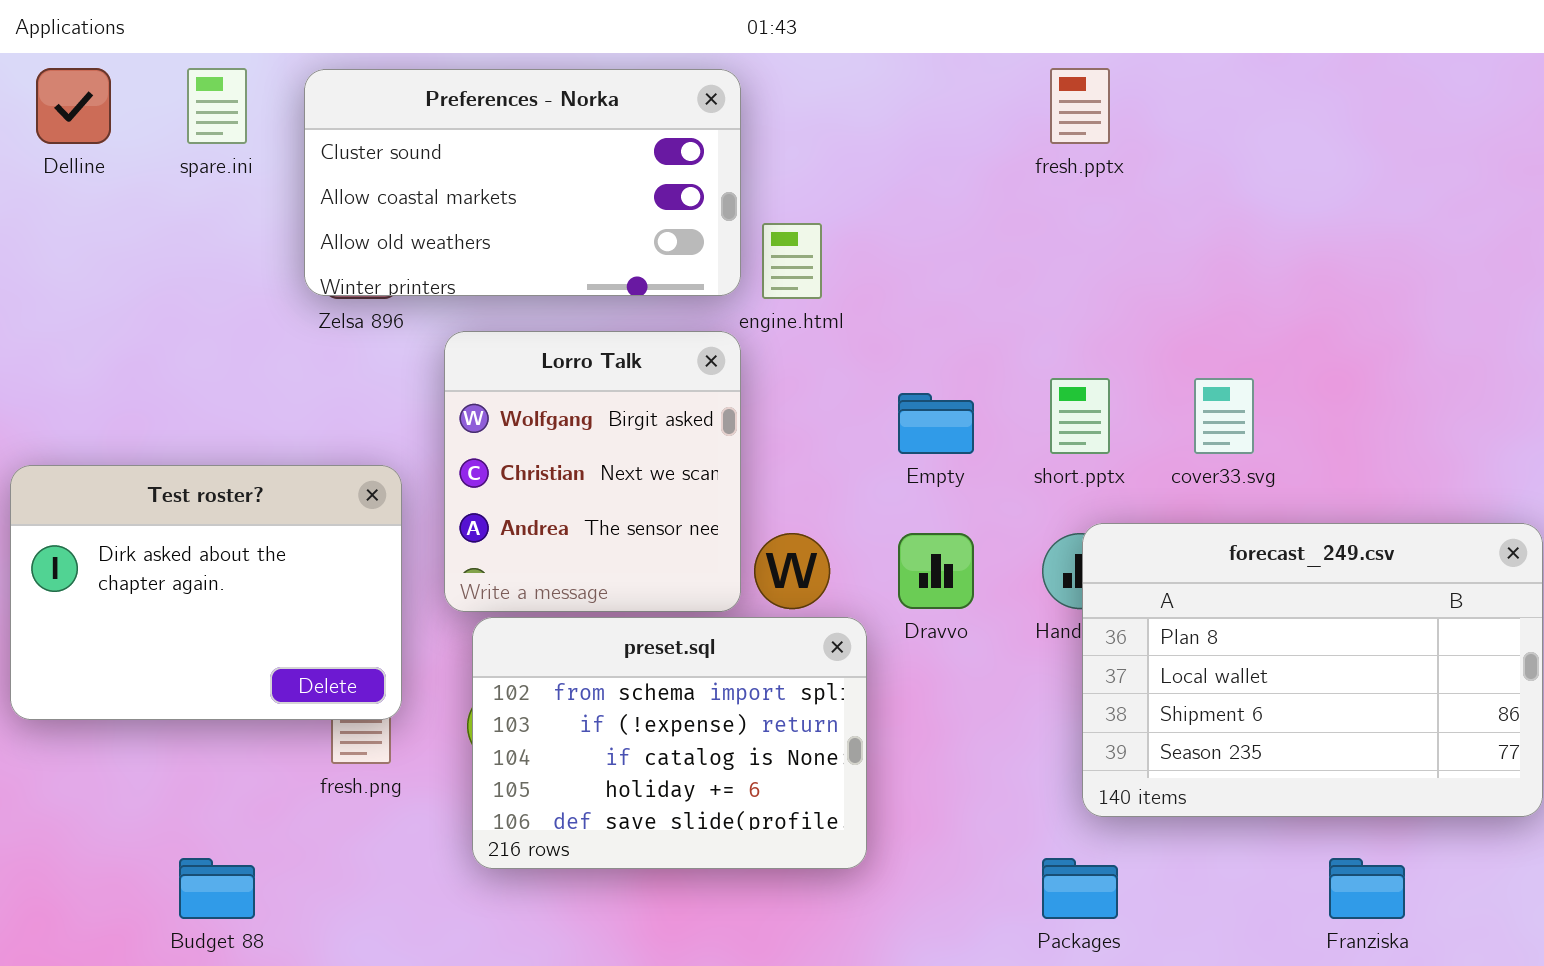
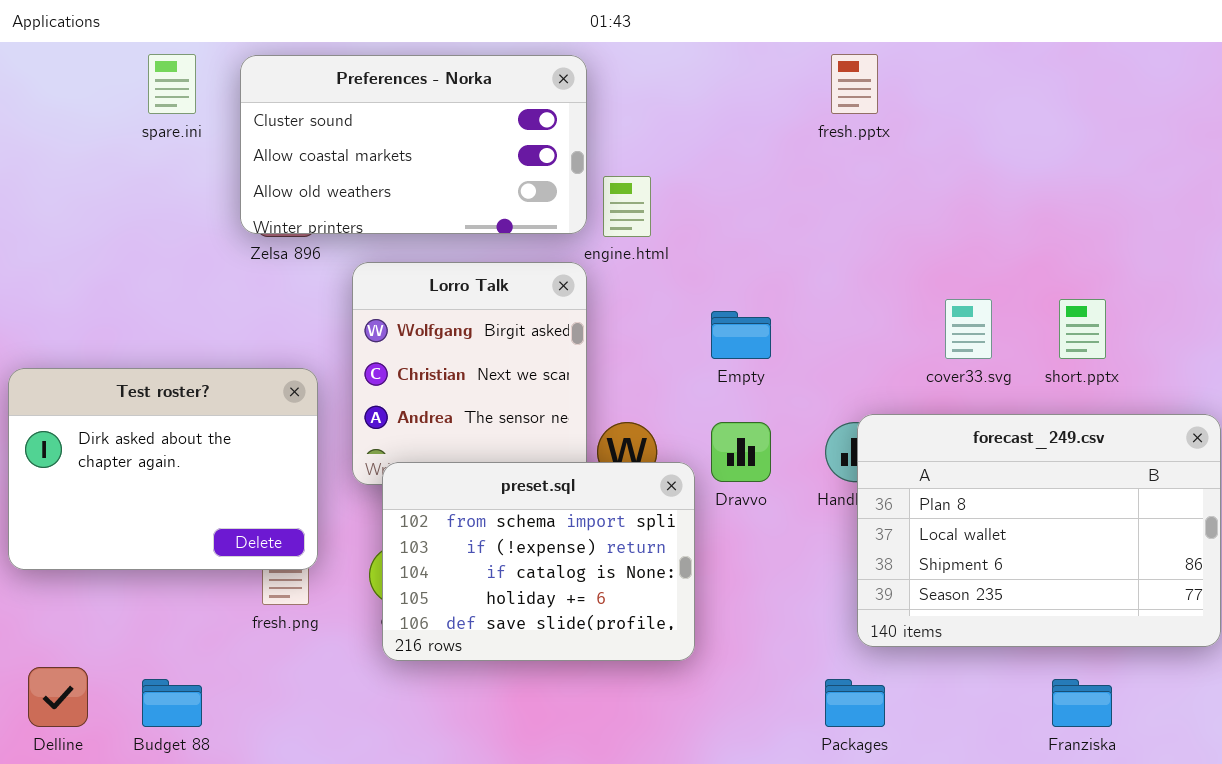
Delline: [36,68,111,144] -> [28,667,88,727], moved
short.pptx: [1050,378,1110,454] -> [1059,299,1106,359], moved
preset.sql: [472,617,867,869] -> [382,462,695,661], moved

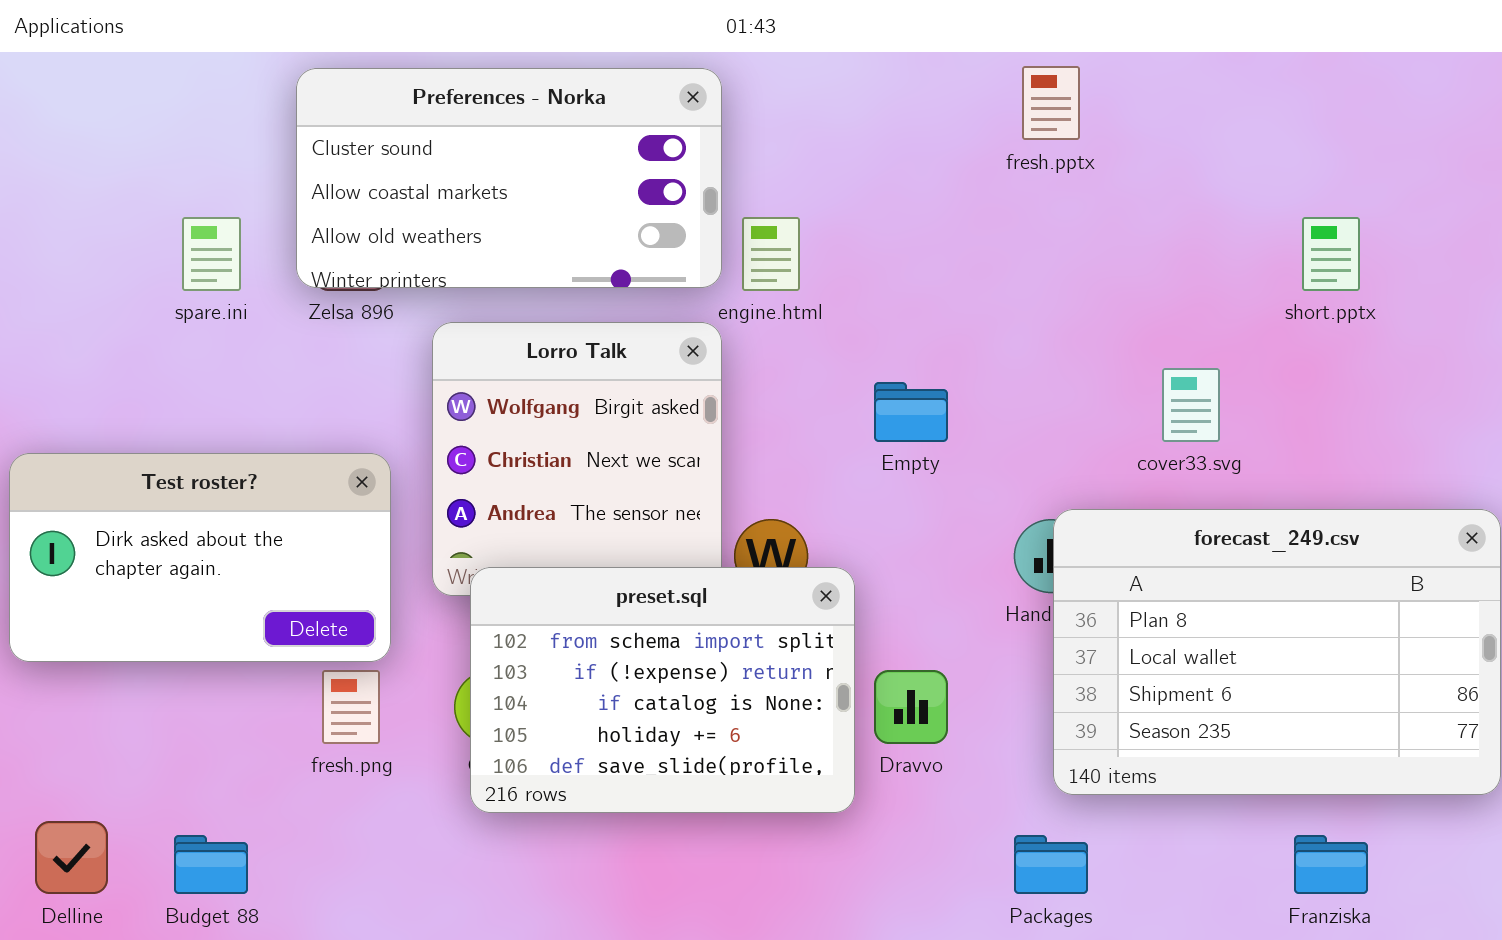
spare.ini: [148,54,196,114] -> [182,217,241,291], moved
short.pptx: [1059,299,1106,359] -> [1302,217,1360,291], moved
Test roster?: [8,368,318,570] -> [9,453,391,662], resized
Dravvo: [711,422,771,482] -> [874,670,948,744], moved

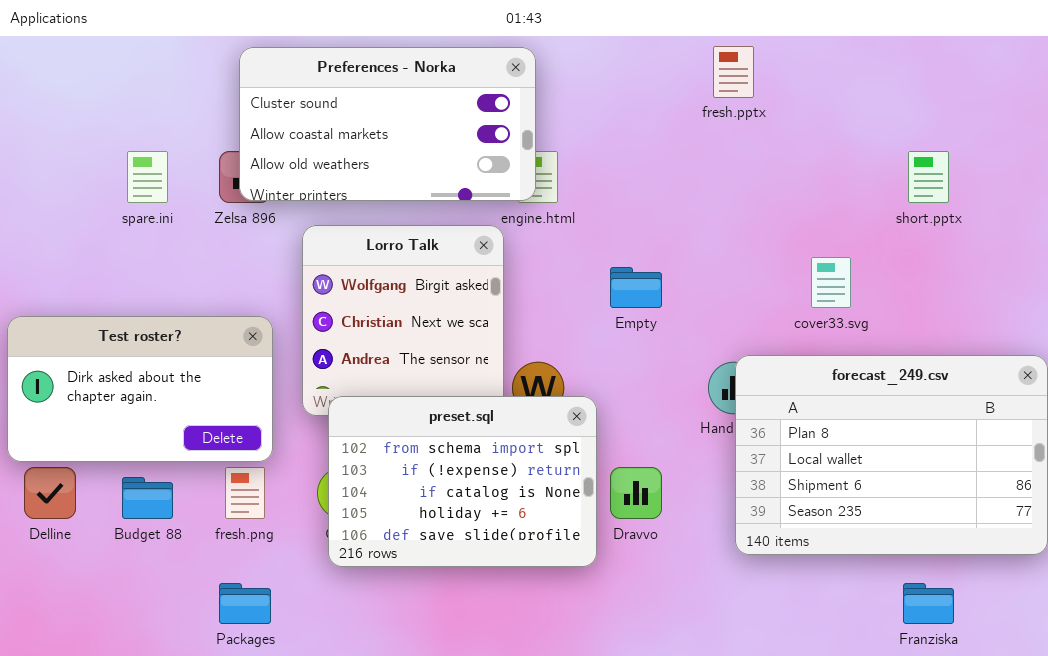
Preferences - Norka: [296,68,722,288] -> [239,47,536,201], moved
Delline: [35,821,108,894] -> [24,467,76,519], moved
Budget 88: [174,835,248,894] -> [122,477,173,519], moved
Packages: [1014,835,1088,894] -> [219,583,271,624], moved

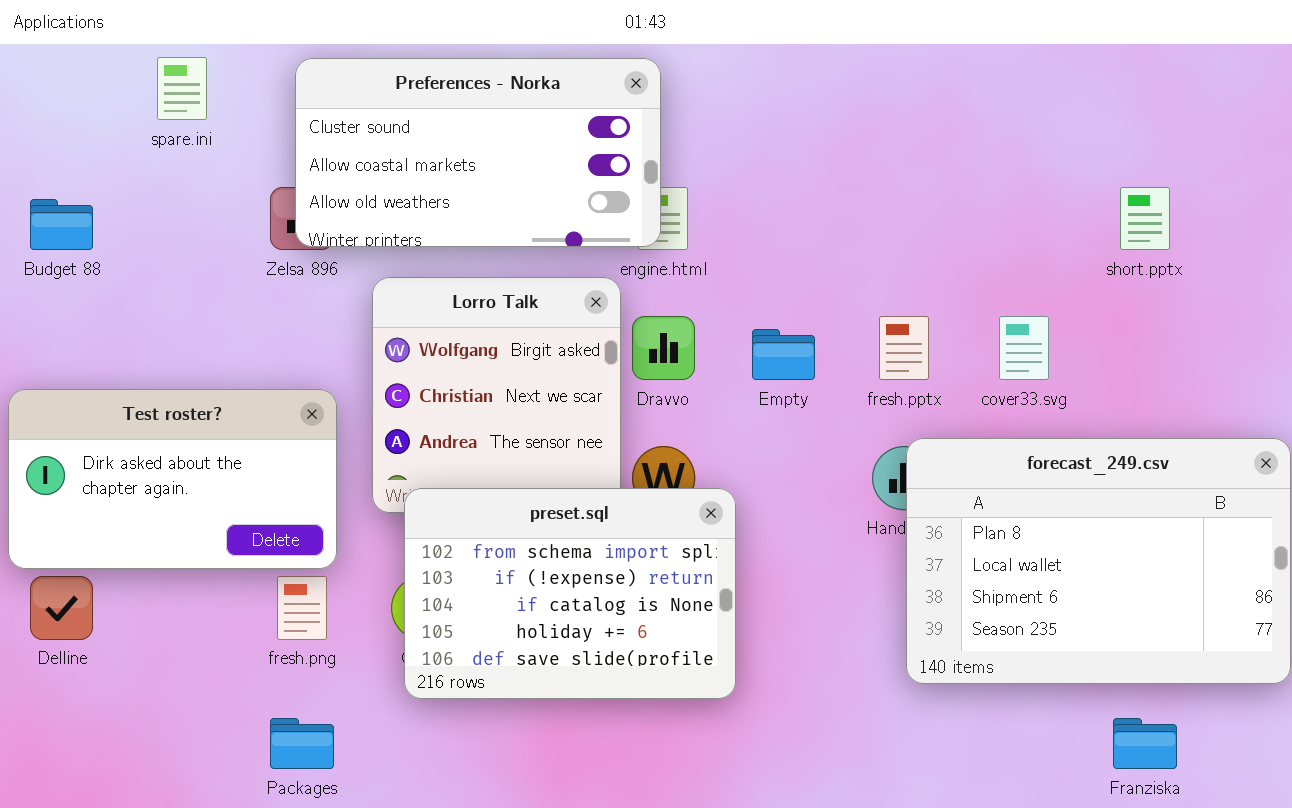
fresh.pptx: [713,46,754,98] -> [879,316,929,380], moved
spare.ini: [127,151,168,203] -> [157,57,207,120], moved
Dravvo: [610,467,662,519] -> [632,316,695,380], moved
Budget 88: [122,477,173,519] -> [30,199,93,250], moved

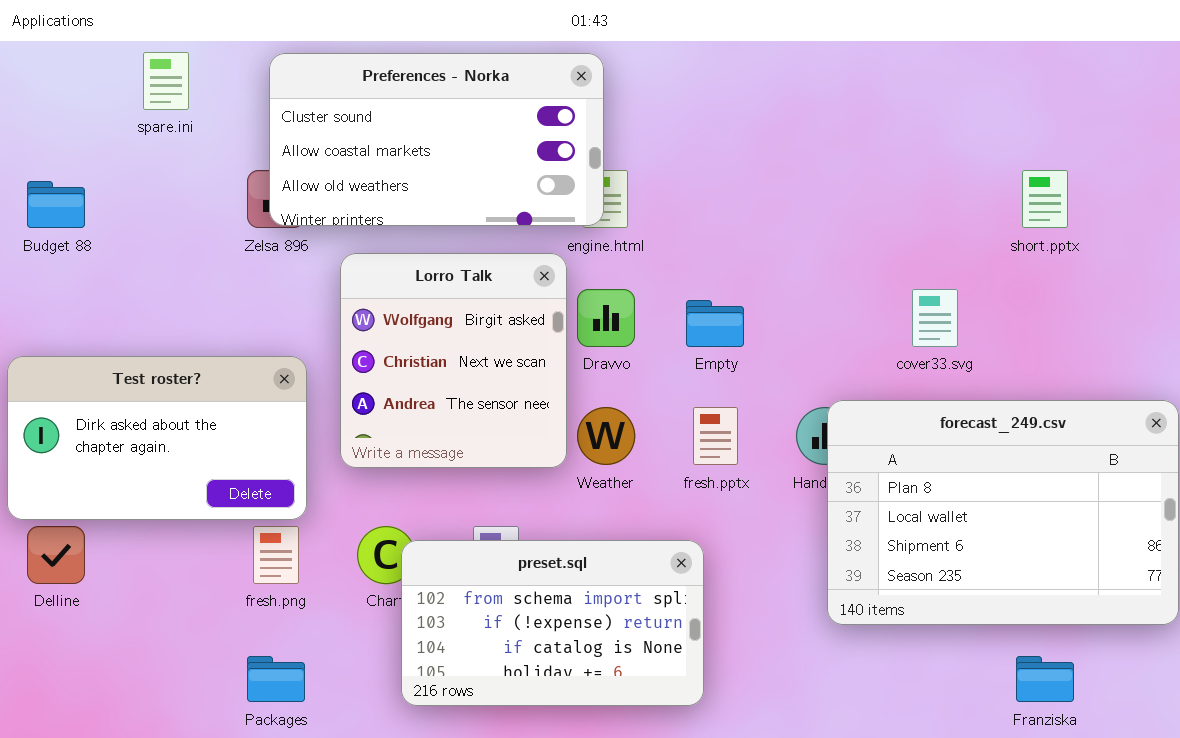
fresh.pptx: [879,316,929,380] -> [693,407,738,465], moved
preset.sql: [404,488,736,699] -> [401,540,704,706], moved, resized

